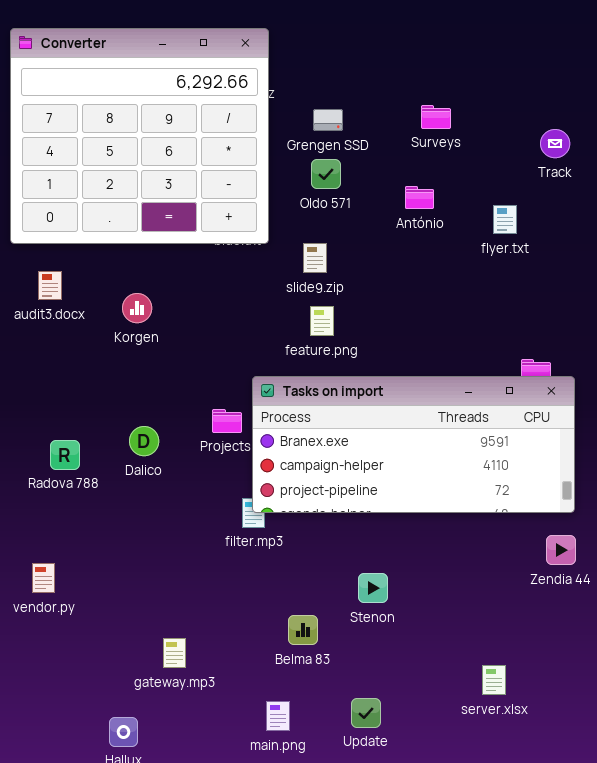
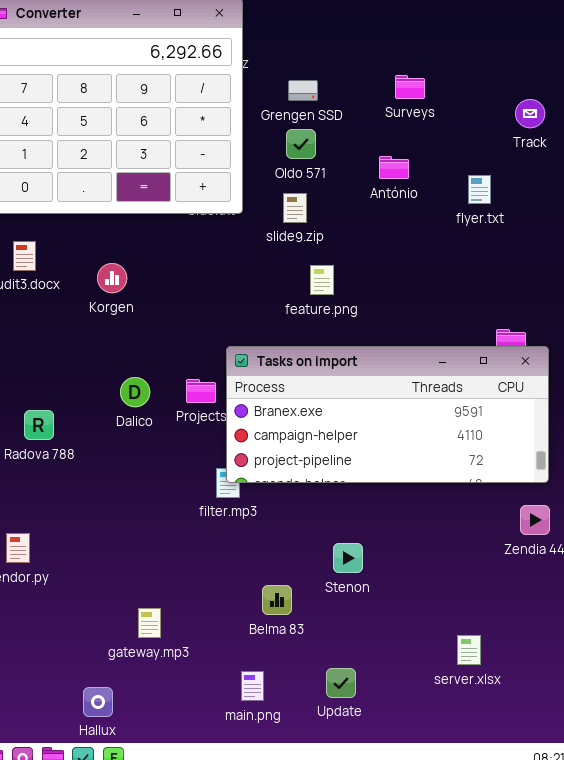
slide9.zip: [303,243,327,273] -> [283,193,307,223], moved
feature.png: [310,306,334,336] -> [310,265,334,295], moved
Dalico: [129,426,159,456] -> [120,377,150,407], moved

